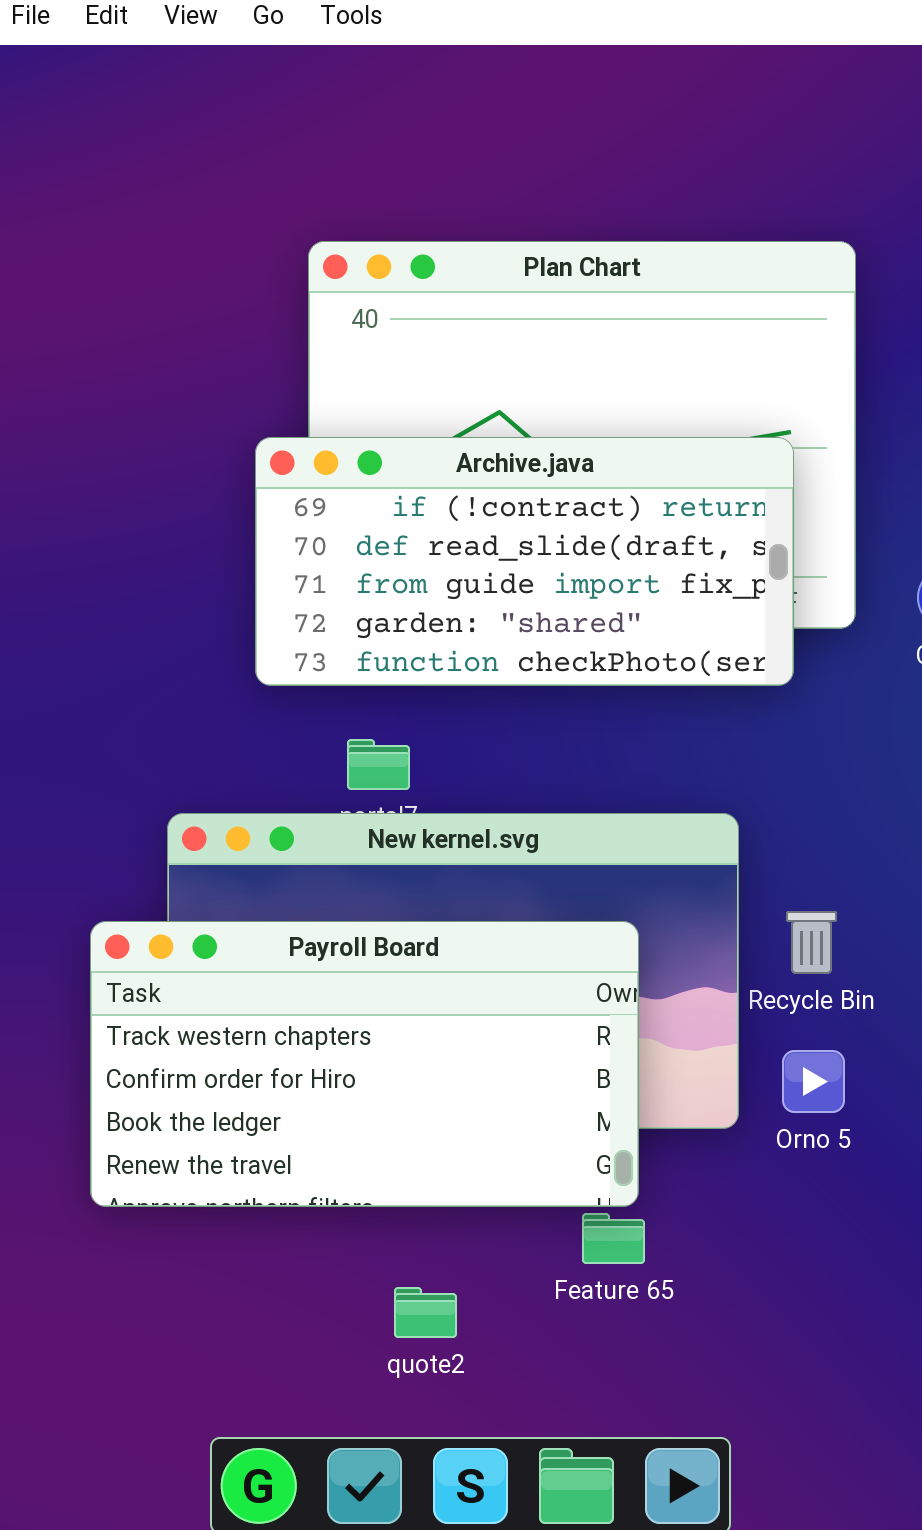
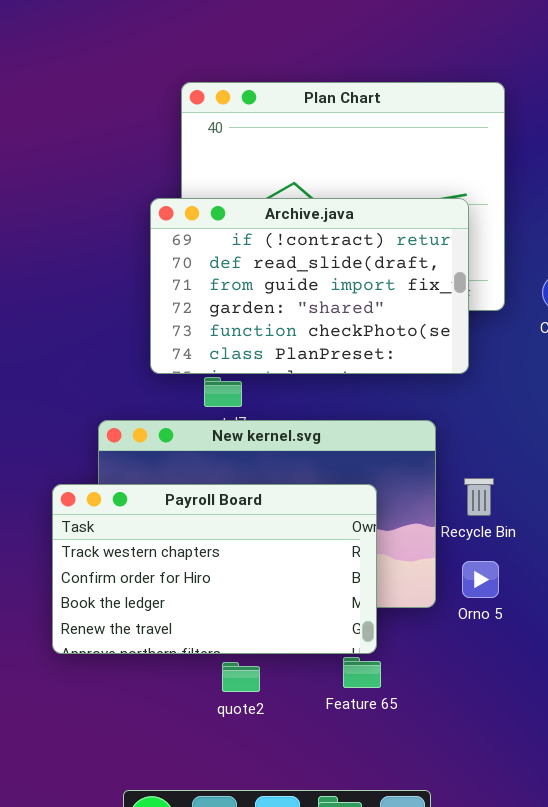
Archive.java: [255,437,794,686] -> [150,198,469,374], resized
quote2: [394,1287,457,1338] -> [222,662,260,692], moved

